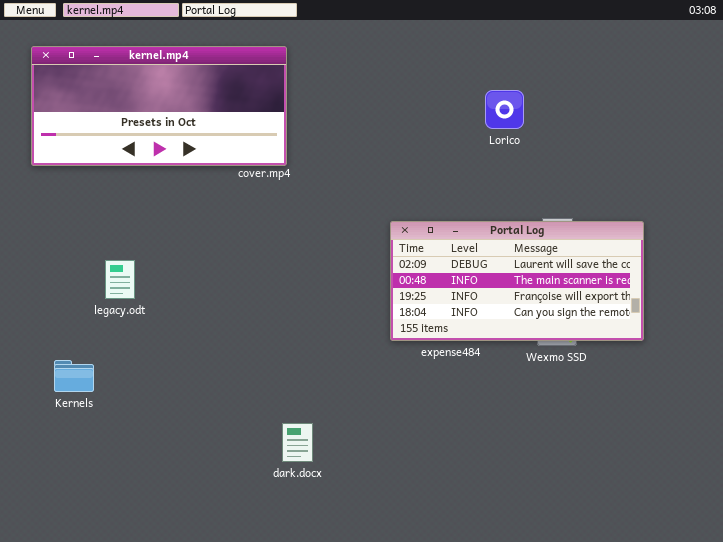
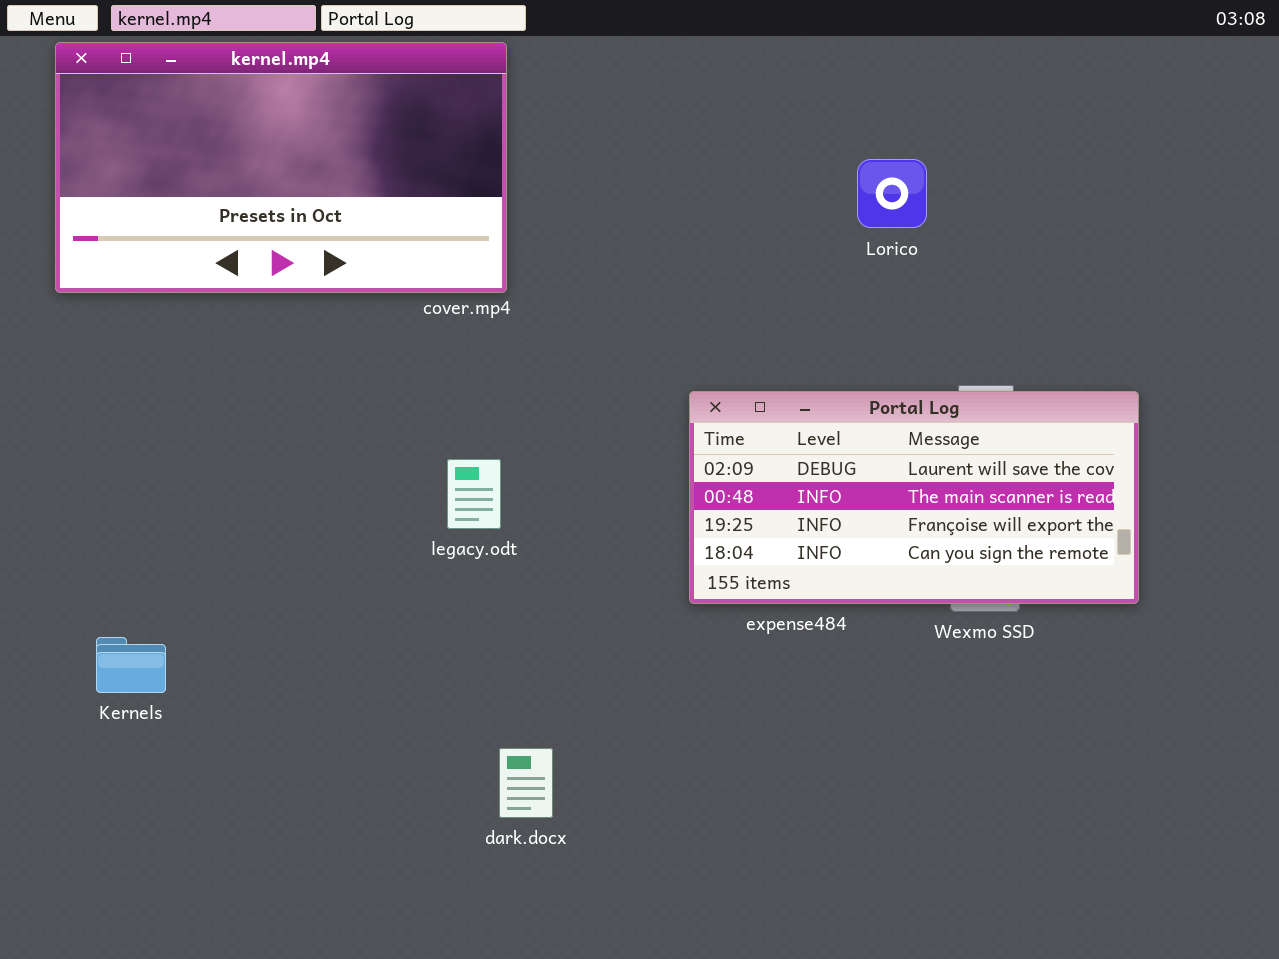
kernel.mp4: [31,46,287,166] -> [55,42,507,293], resized
legacy.odt: [105,260,135,299] -> [447,459,501,529], moved

